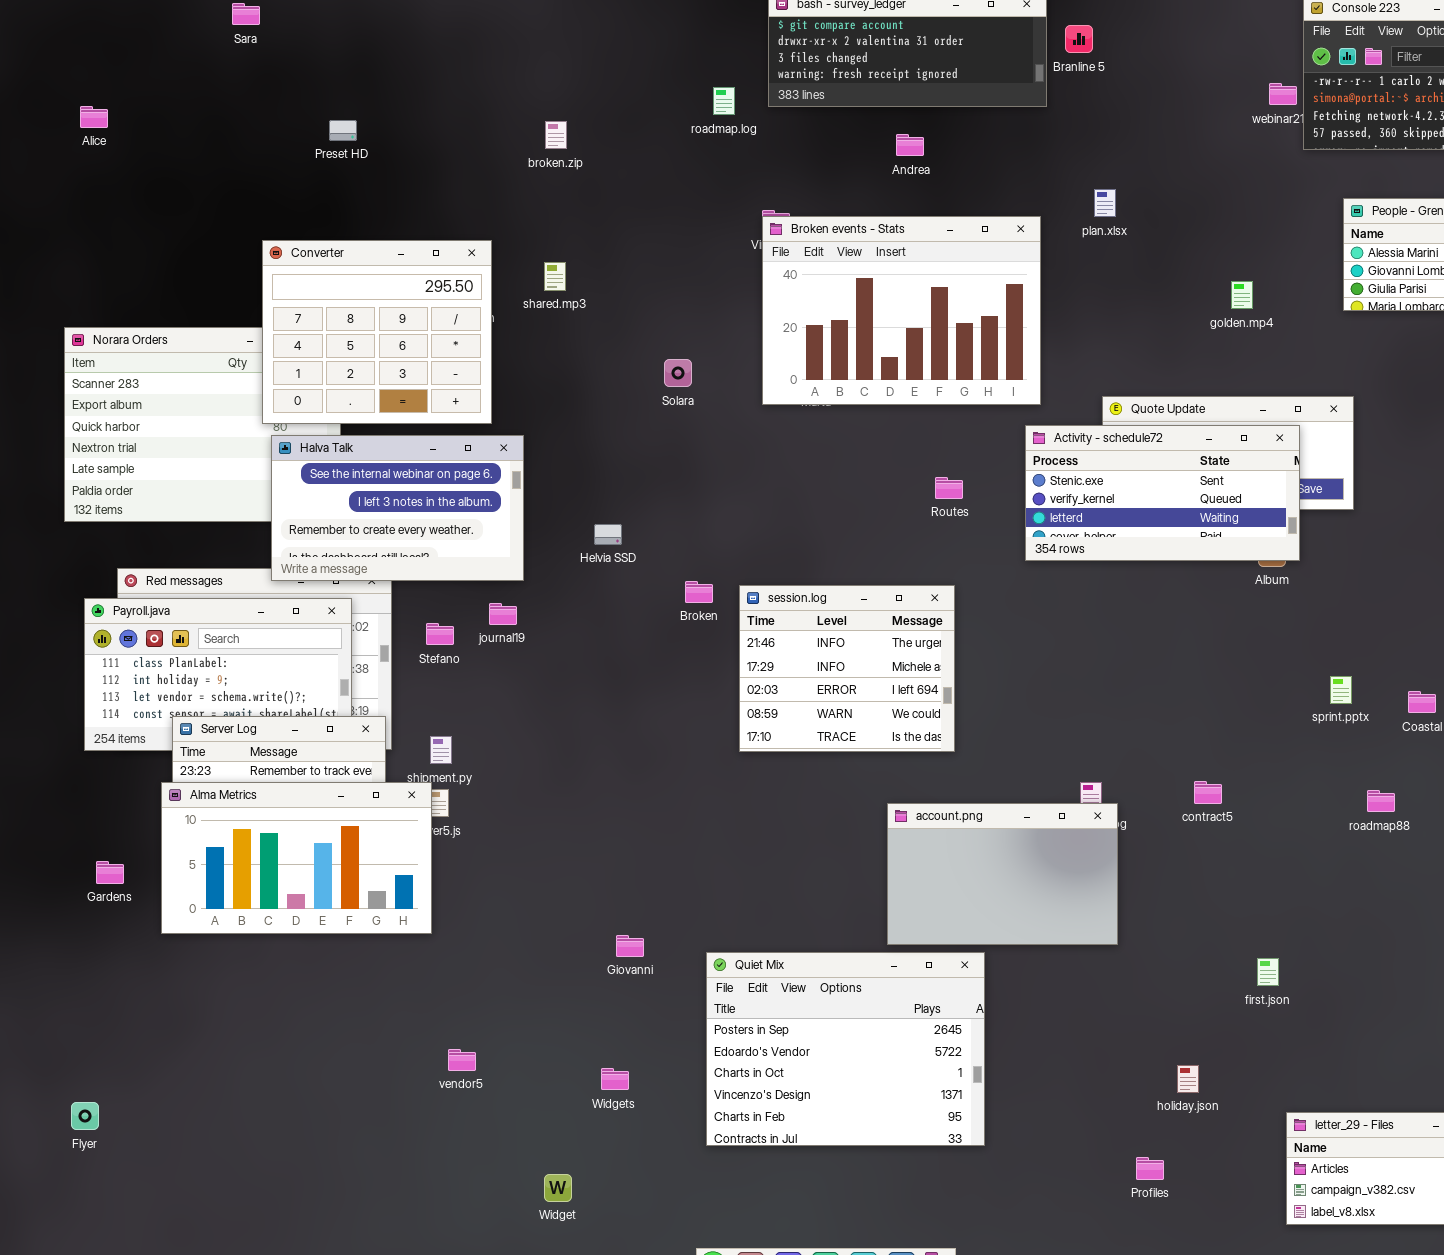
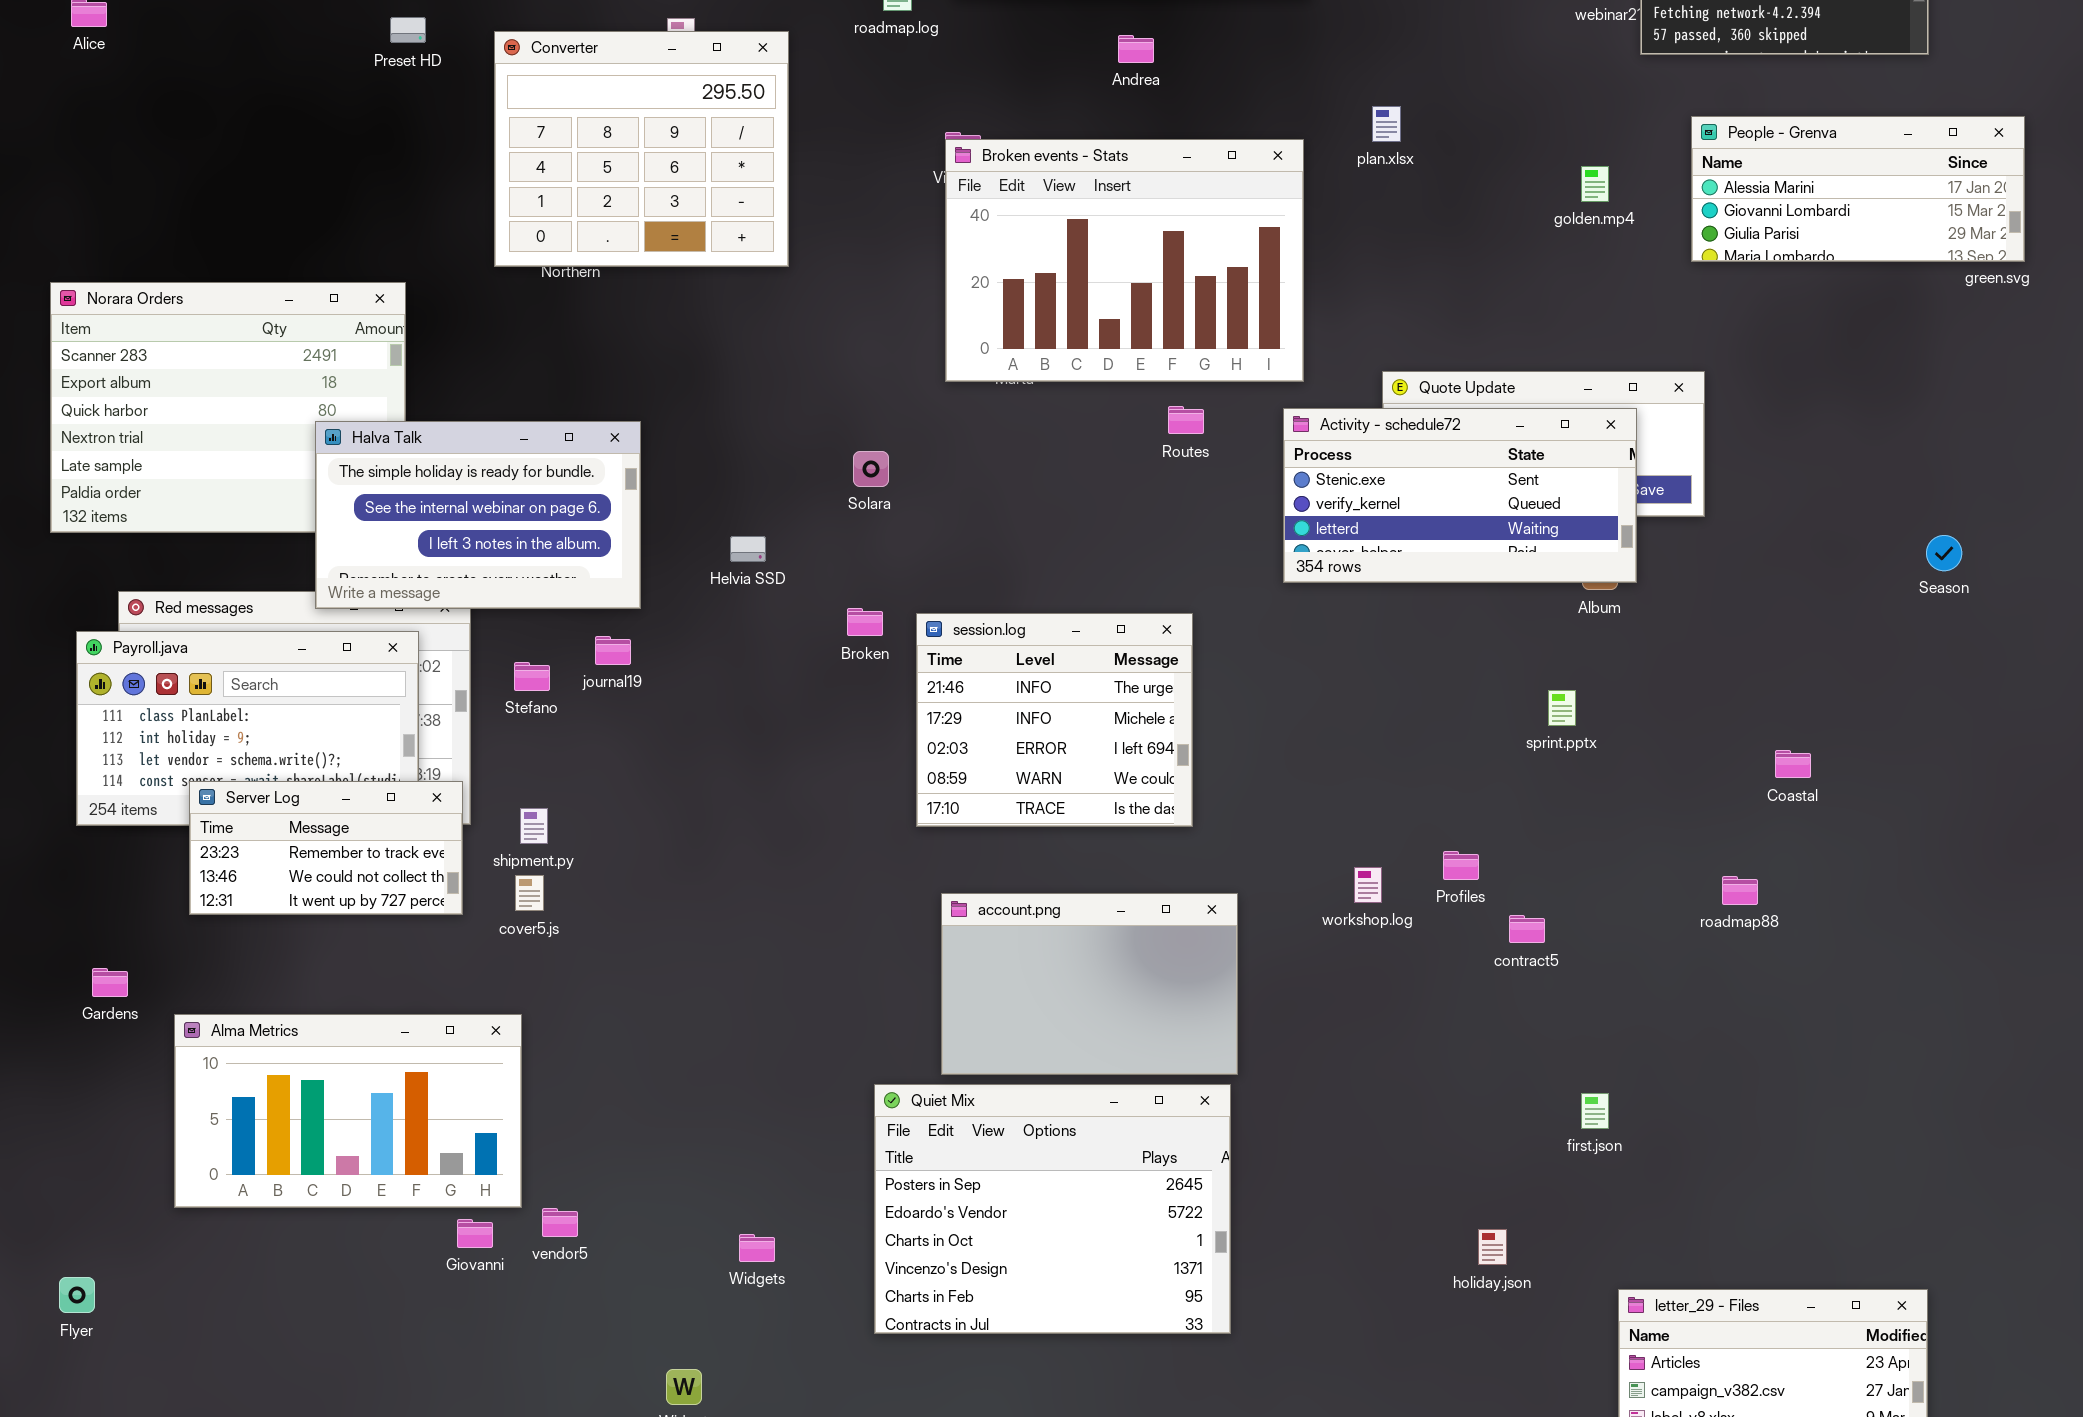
Converter: [262,240,492,424] -> [494,31,789,267], moved
golden.mp4: [1231,281,1253,309] -> [1581,166,1609,202], moved
Solara: [664,359,692,387] -> [853,451,889,487], moved
Halva Talk: [271,435,524,581] -> [315,421,641,609], scrolled up 1 row
Routes: [935,477,963,499] -> [1168,406,1204,434], moved
sprint.pptx: [1330,676,1352,704] -> [1548,690,1576,726], moved
contract5: [1194,781,1222,804] -> [1509,915,1545,943], moved
Alma Metrics: [161,782,432,934] -> [174,1014,522,1208], moved
account.png: [887,803,1118,945] -> [941,893,1238,1075], moved
Giovanni: [616,935,644,957] -> [457,1219,493,1248], moved
Profiles: [1136,1157,1164,1180] -> [1443,851,1479,880], moved

